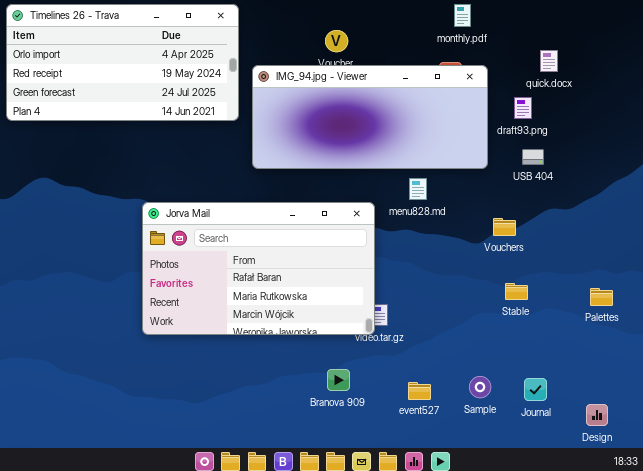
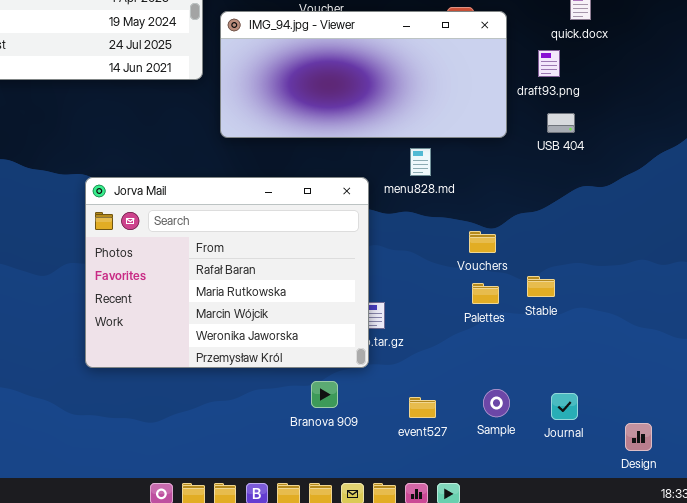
Jorva Mail: [142,202,375,335] -> [85,177,369,368], resized
Vouchers: [493,218,516,236] -> [469,231,496,253], moved
Palettes: [590,288,613,306] -> [472,283,499,304], moved

